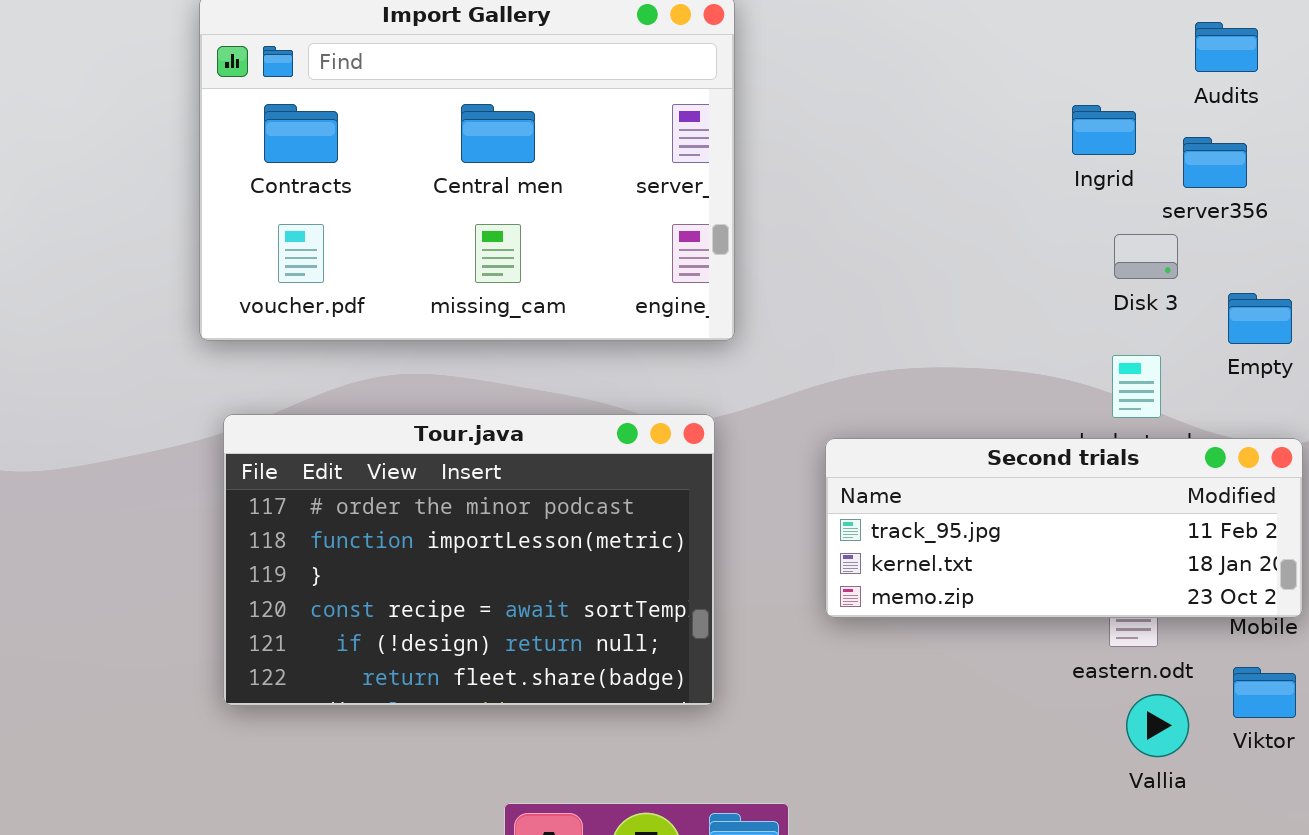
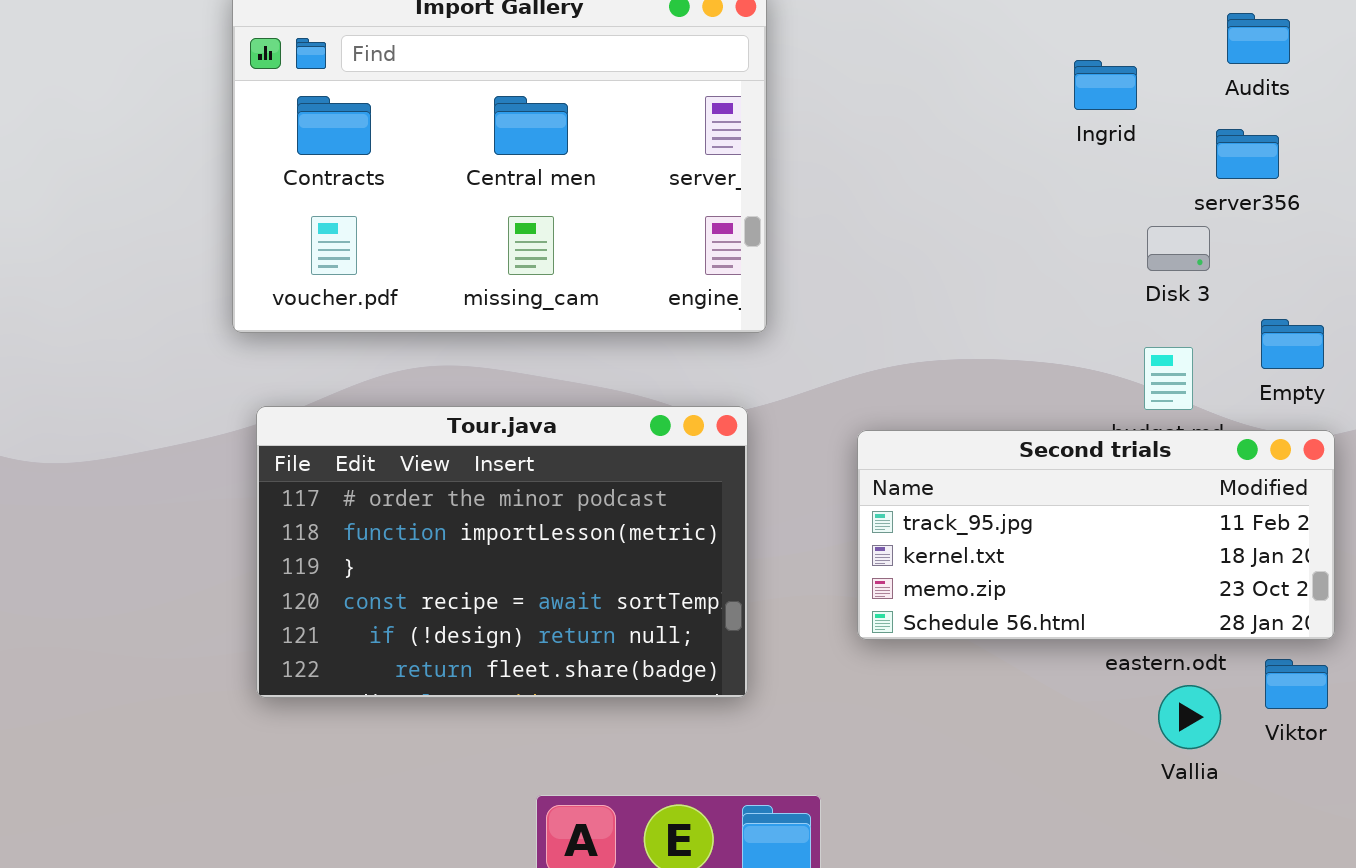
Ingrid: [1072,105,1136,155] -> [1074,60,1137,110], moved
Empty: [1228,293,1292,344] -> [1261,319,1324,369], moved
Second trials: [825,438,1303,618] -> [857,430,1335,640], resized

